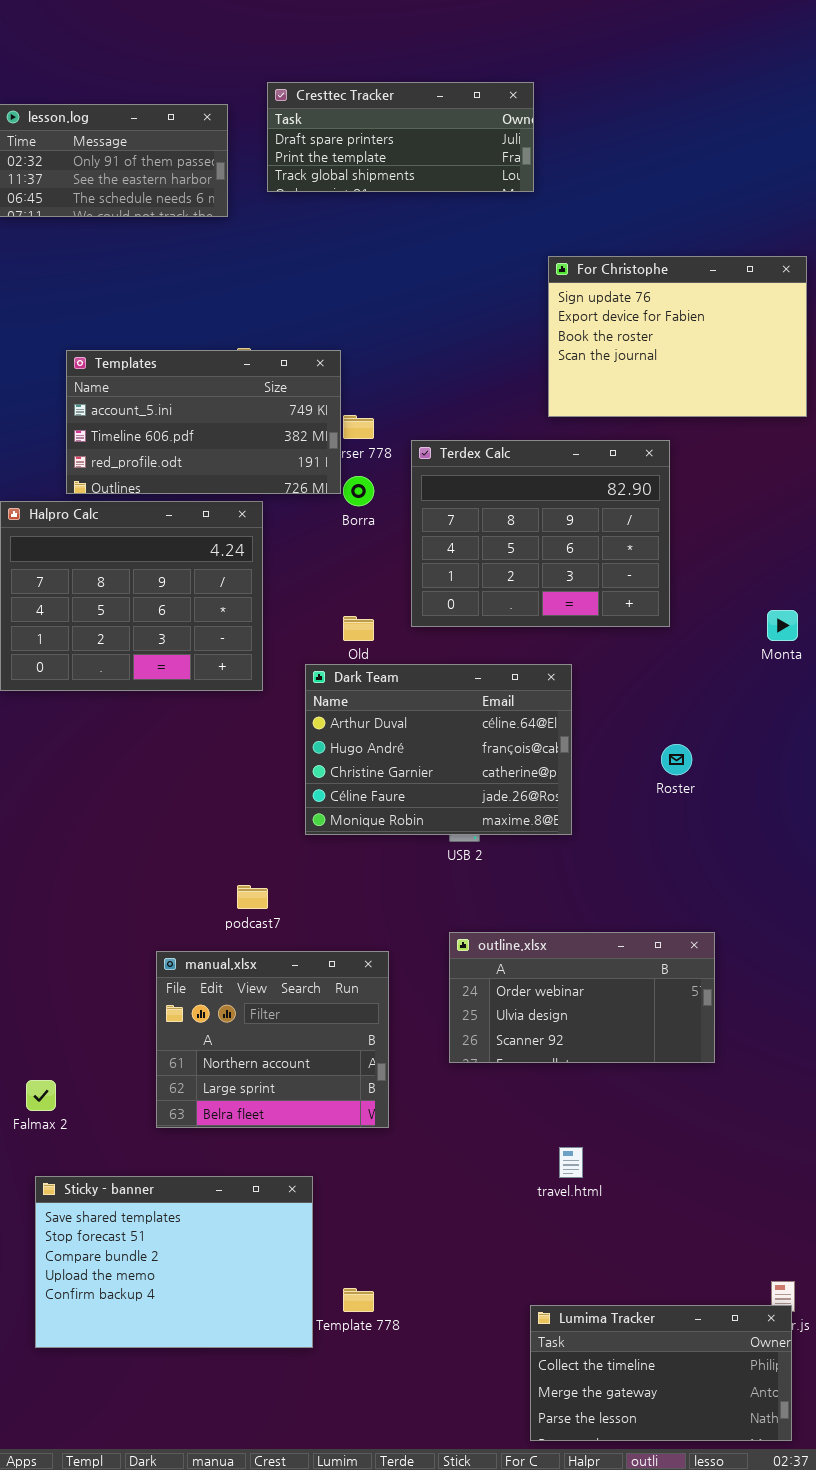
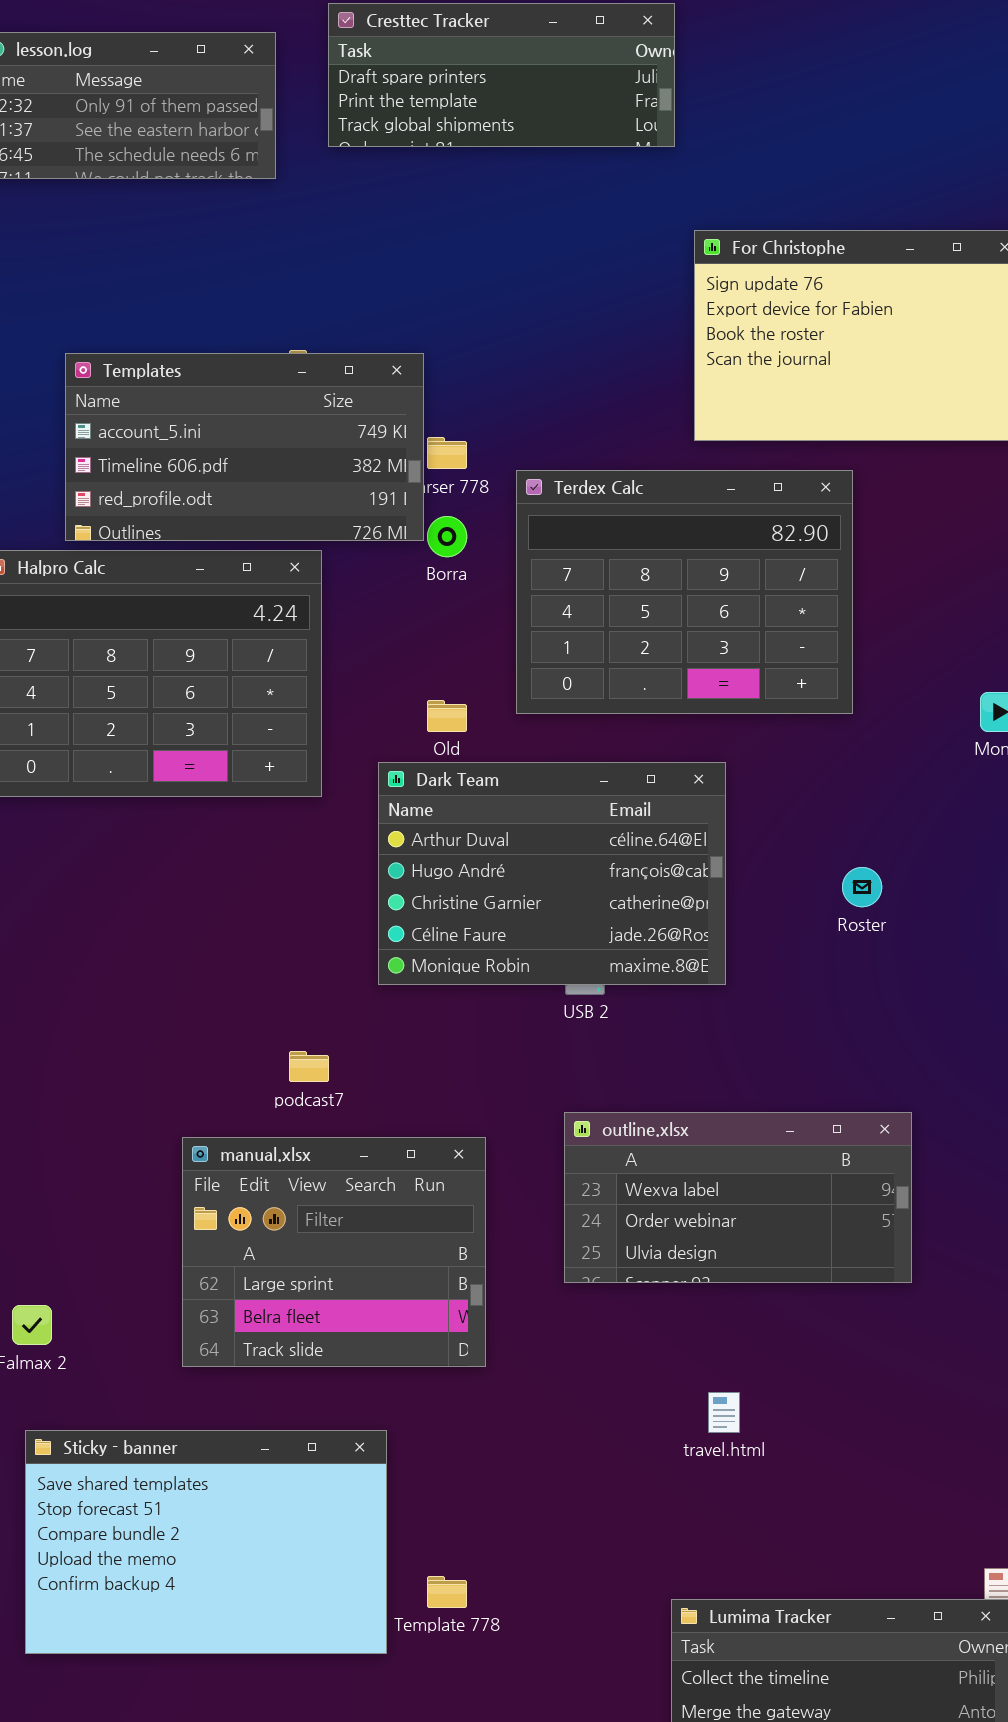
outline.xlsx: [449,932,715,1063] -> [564,1112,912,1283], scrolled up 1 row
manual.xlsx: [156,951,389,1128] -> [182,1137,486,1367], scrolled down 1 row

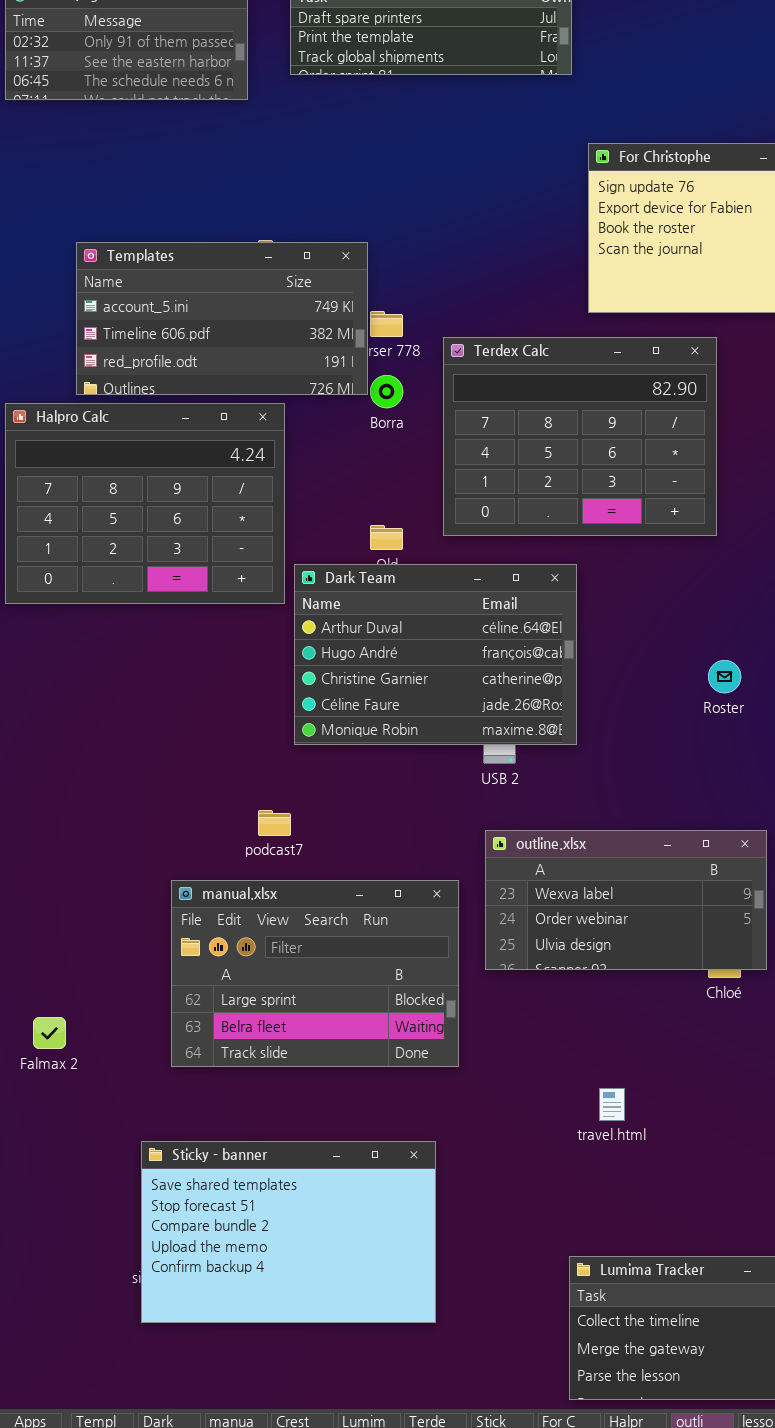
Dark Team: [378,762,726,985] -> [294,564,577,745], moved
outline.xlsx: [564,1112,912,1283] -> [485,830,767,970], moved
manual.xlsx: [182,1137,486,1367] -> [171,880,459,1067], resized
Sticky - banner: [25,1430,387,1654] -> [141,1141,436,1323], moved

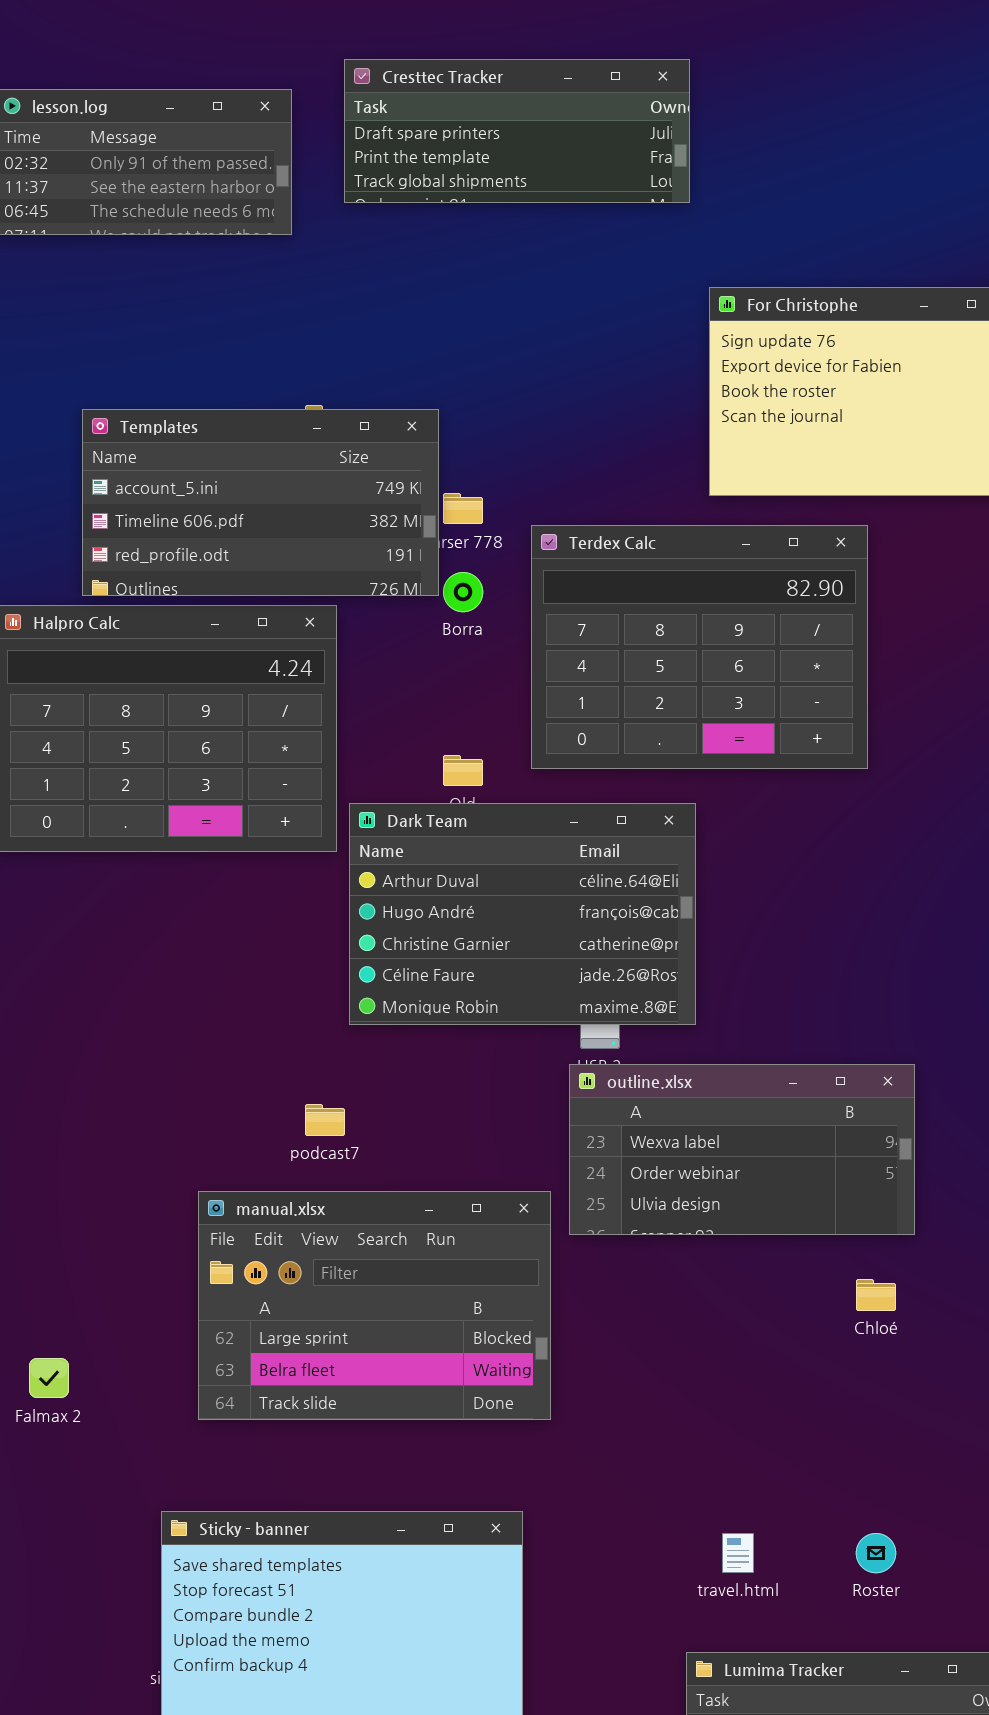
Roster: [708,660,741,693] -> [856,1533,896,1573], moved
outline.xlsx: [485,830,767,970] -> [569,1064,915,1235], moved
travel.html: [599,1088,625,1121] -> [722,1533,754,1573], moved

